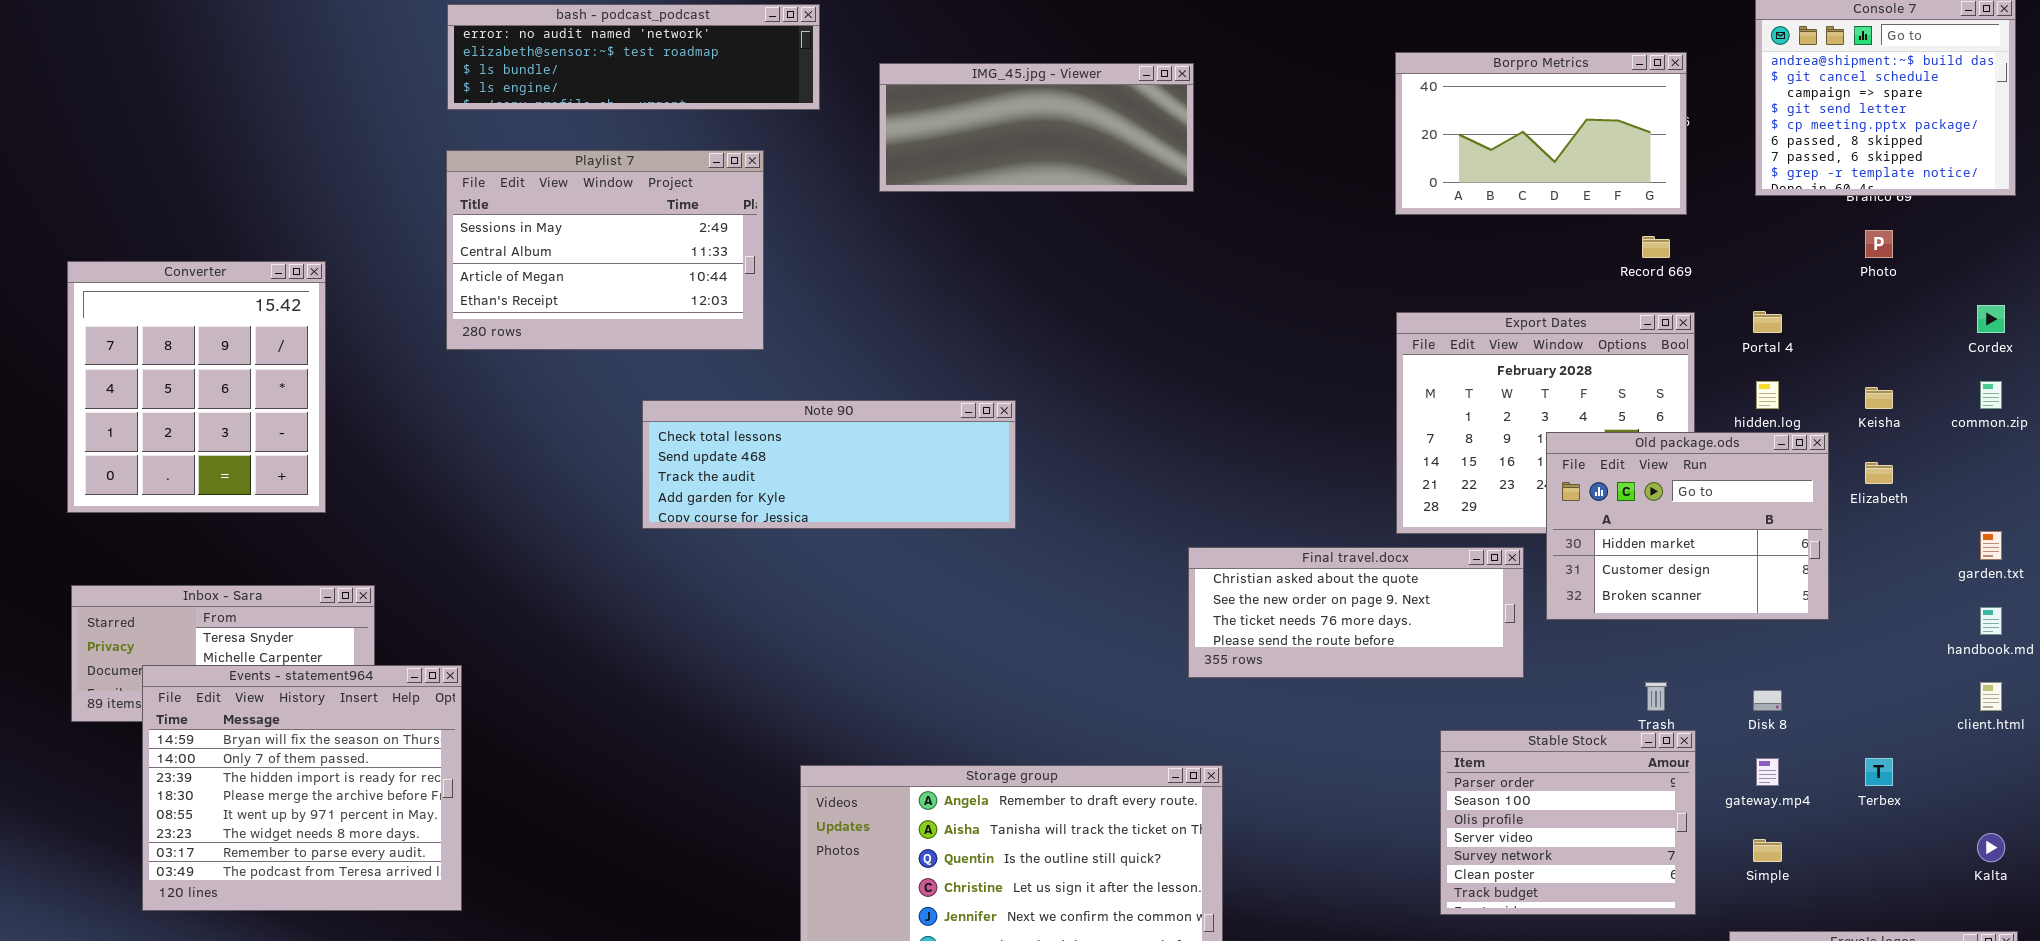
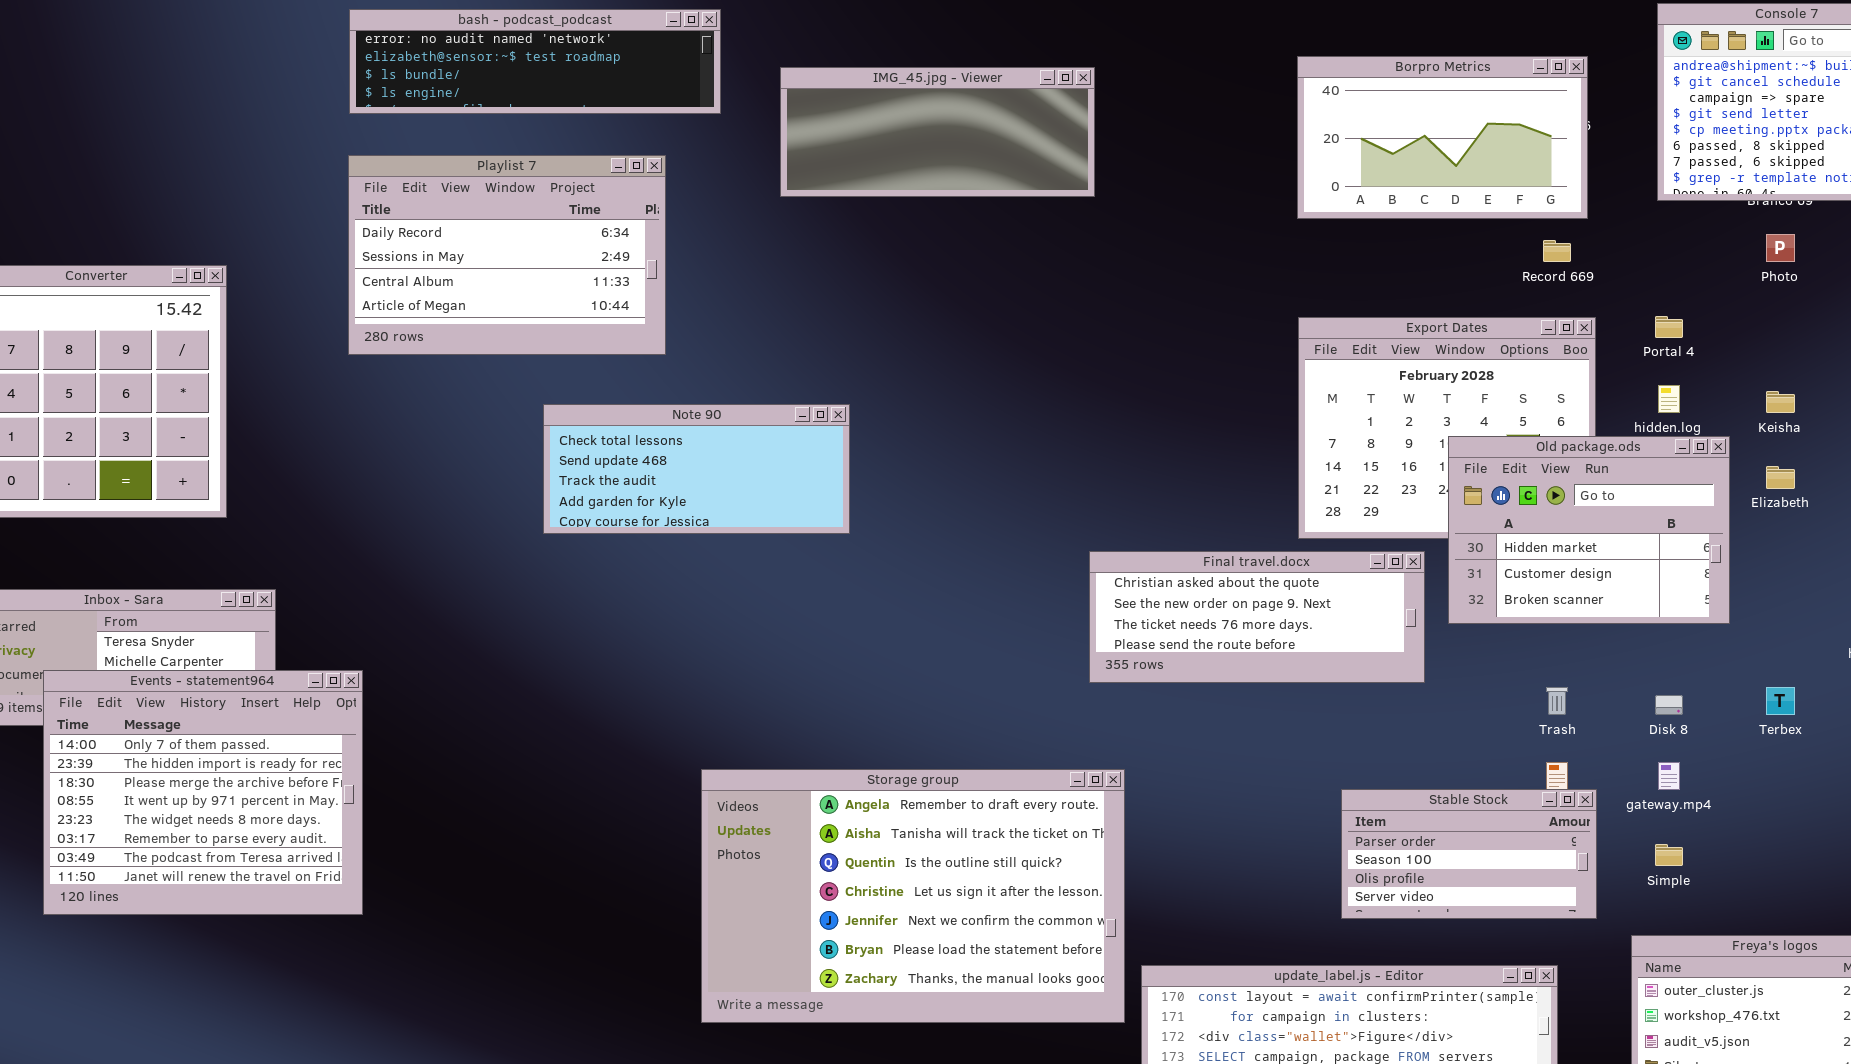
Playlist 7: [446,150,764,350] -> [348,155,666,355], scrolled up 1 row
Note 90: [642,400,1016,529] -> [543,404,850,534], resized
Events - statement964: [142,665,462,911] -> [43,670,363,915], scrolled down 1 row
Stable Stock: [1440,730,1696,915] -> [1341,789,1597,919], resized
Terbex: [1865,758,1893,786] -> [1766,687,1795,715], moved

